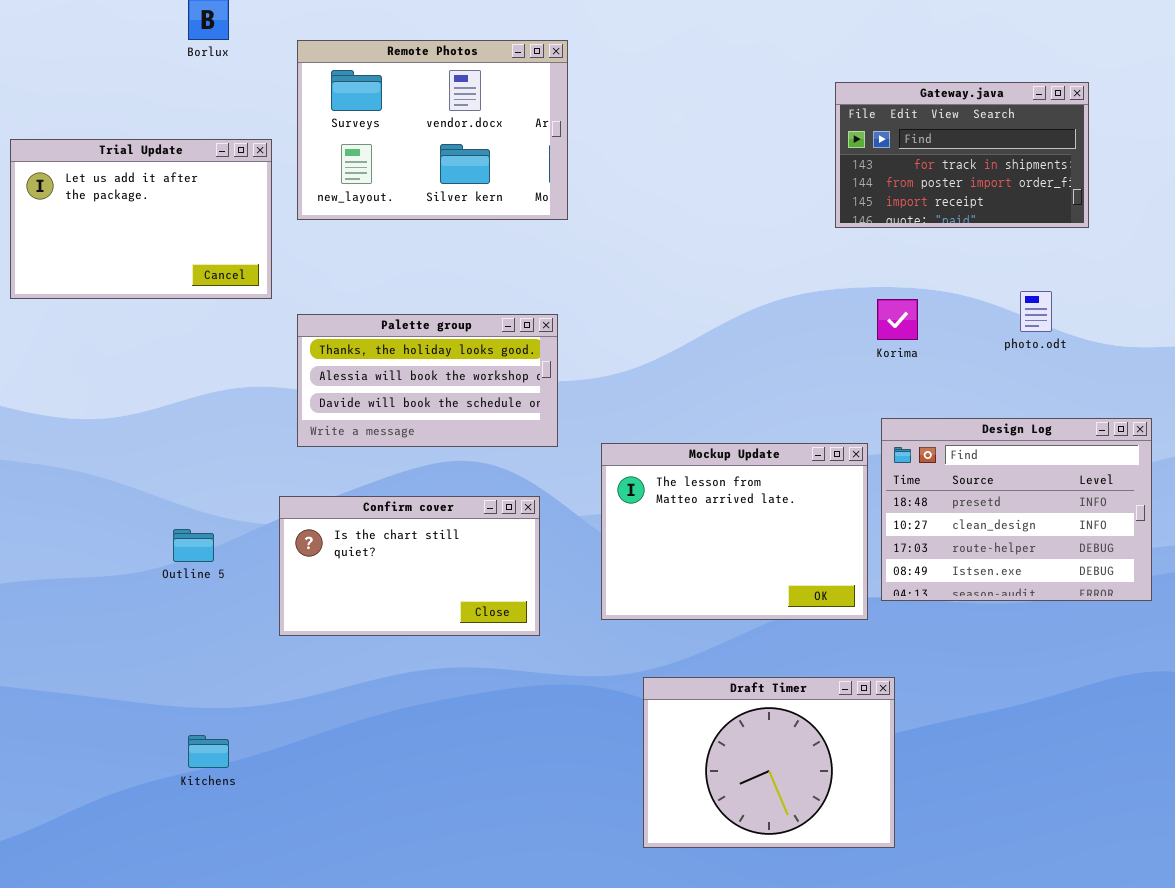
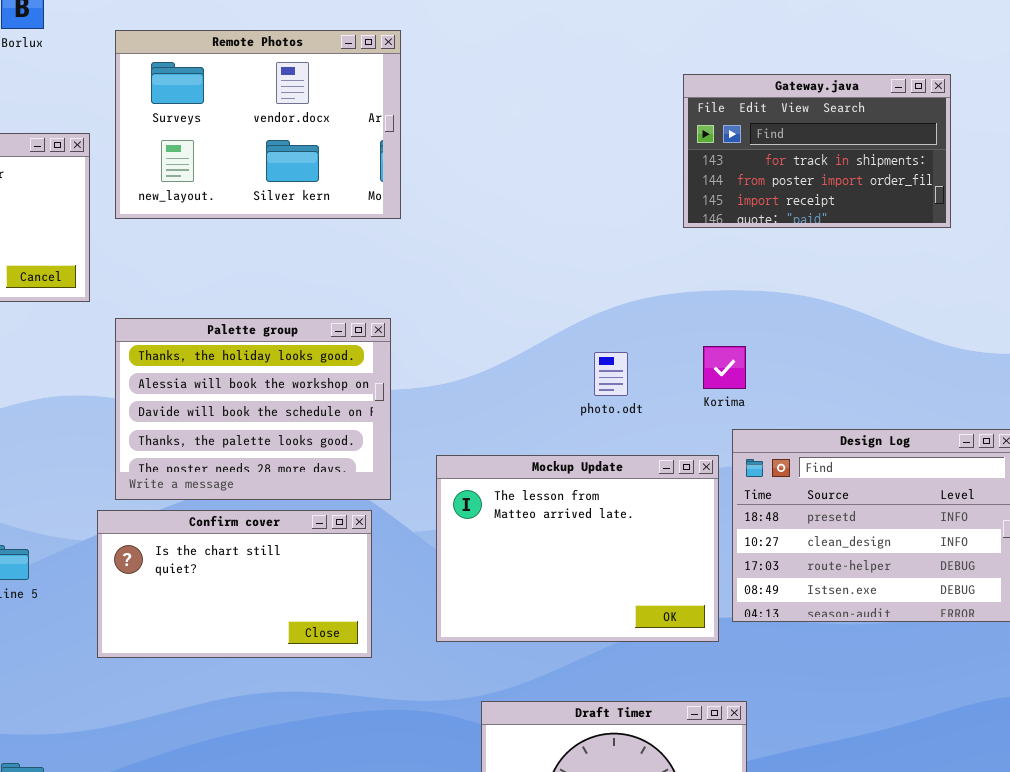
photo.odt: [1020,291,1052,332] -> [594,352,628,396], moved
Korima: [877,299,918,340] -> [703,346,746,389], moved
Palette group: [297,314,558,447] -> [115,318,391,500], resized

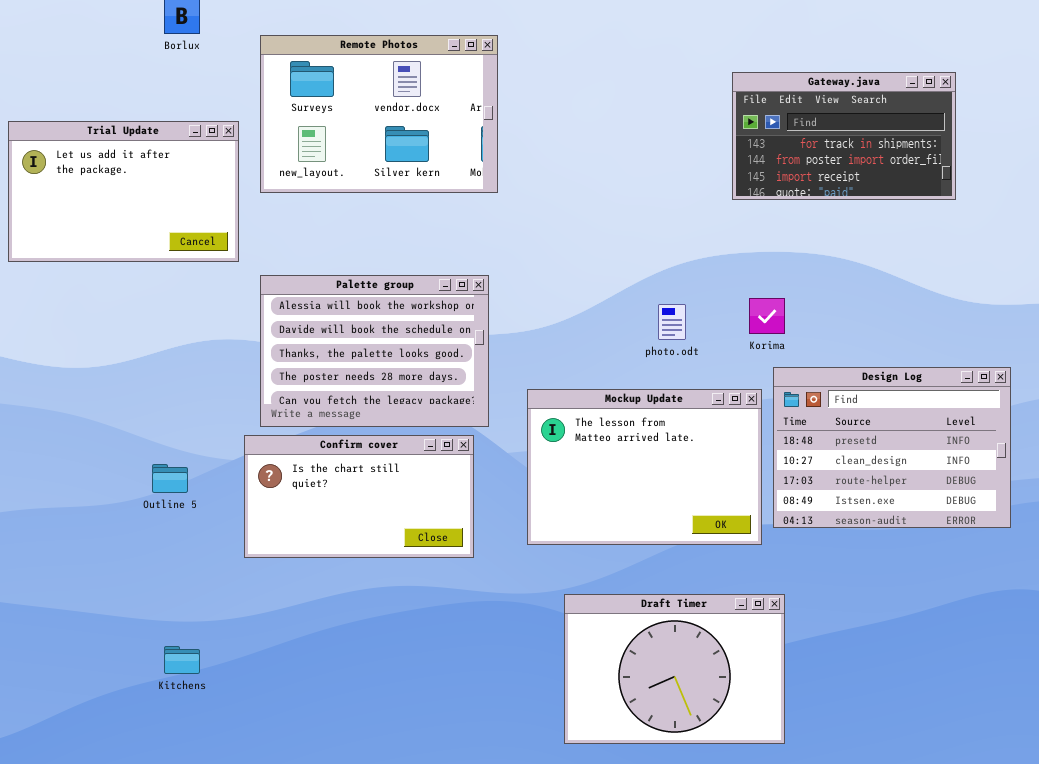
Palette group: [115,318,391,500] -> [260,275,489,427], scrolled down 1 row

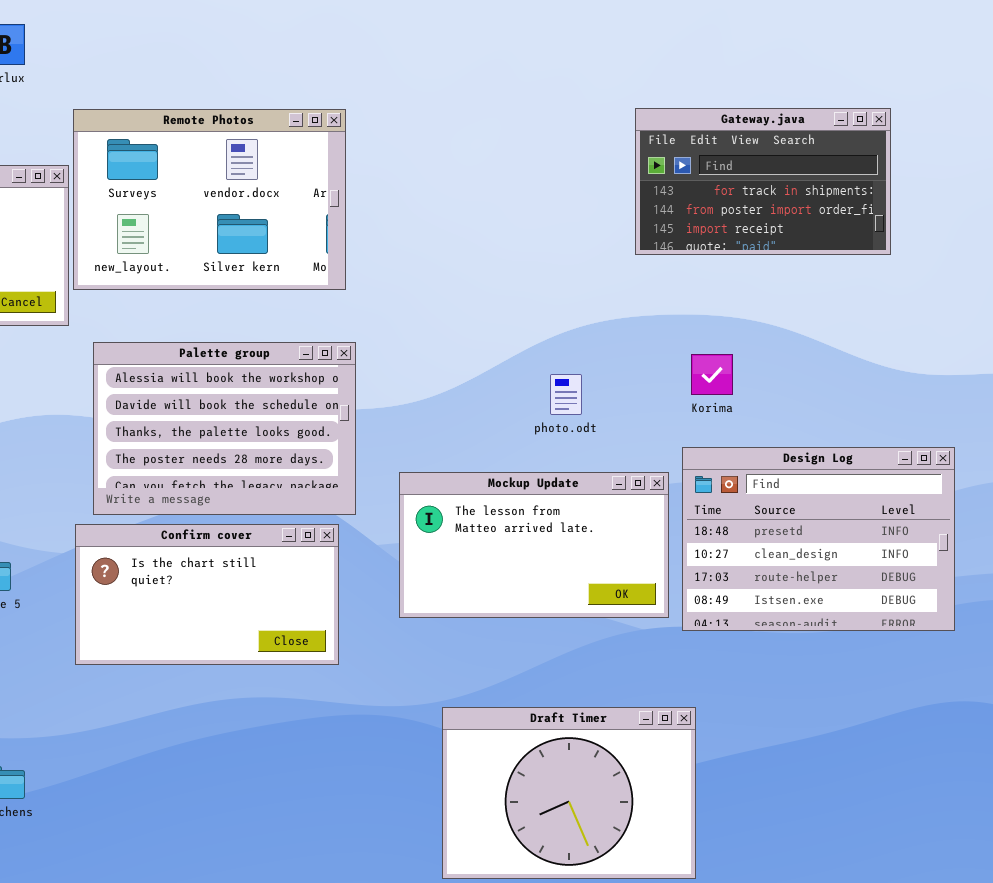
Remote Photos: [260,35,498,193] -> [73,109,346,290], moved
Korima: [749,298,785,334] -> [691,354,733,395], moved
Mockup Update: [527,389,762,545] -> [399,472,669,618], resized

